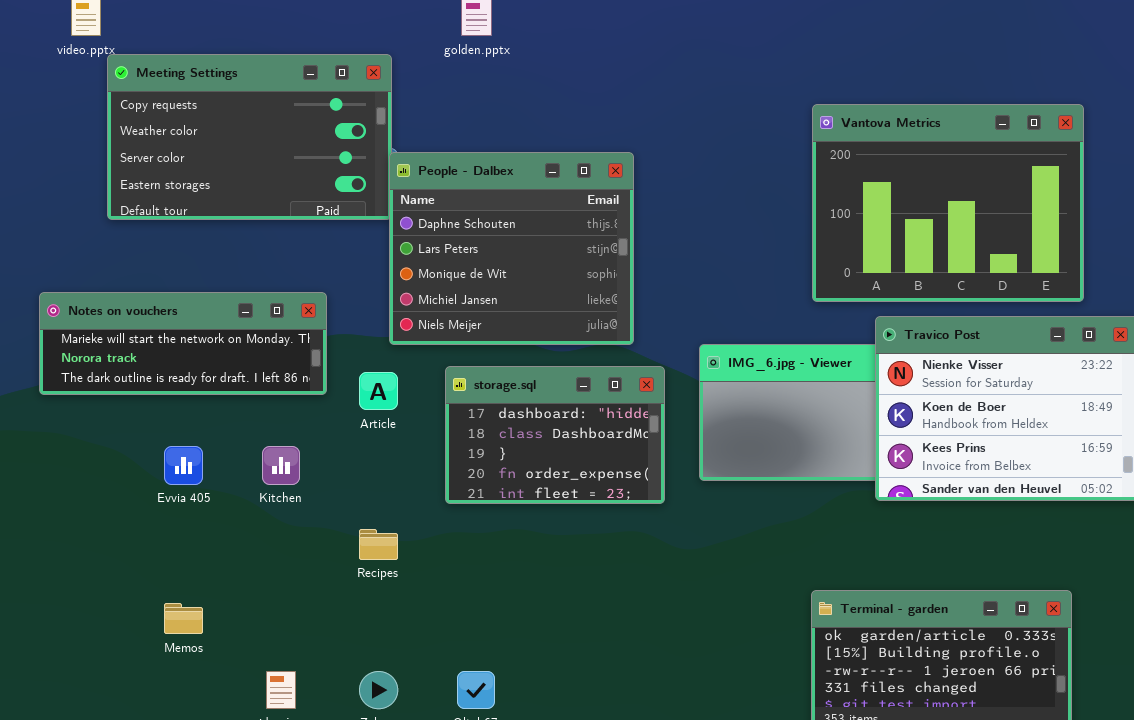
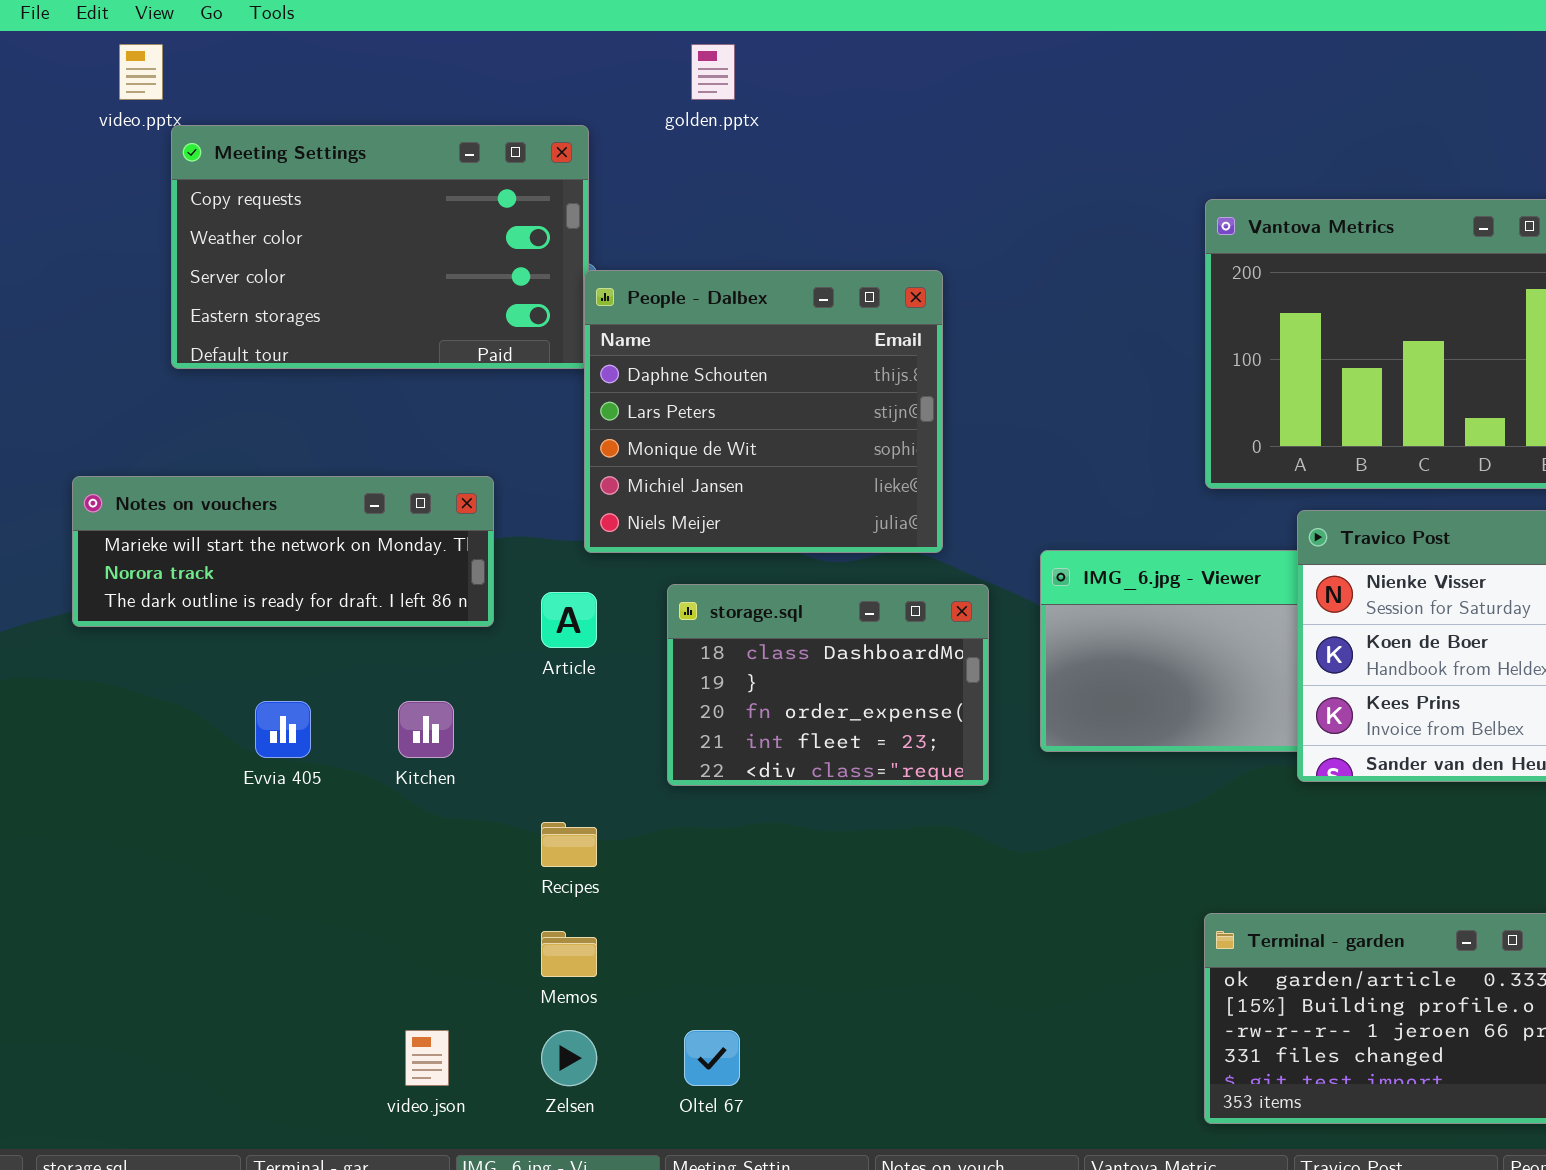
storage.sql: [445,366,665,504] -> [667,584,989,786], scrolled down 1 row
Memos: [164,603,203,634] -> [541,931,597,977], moved

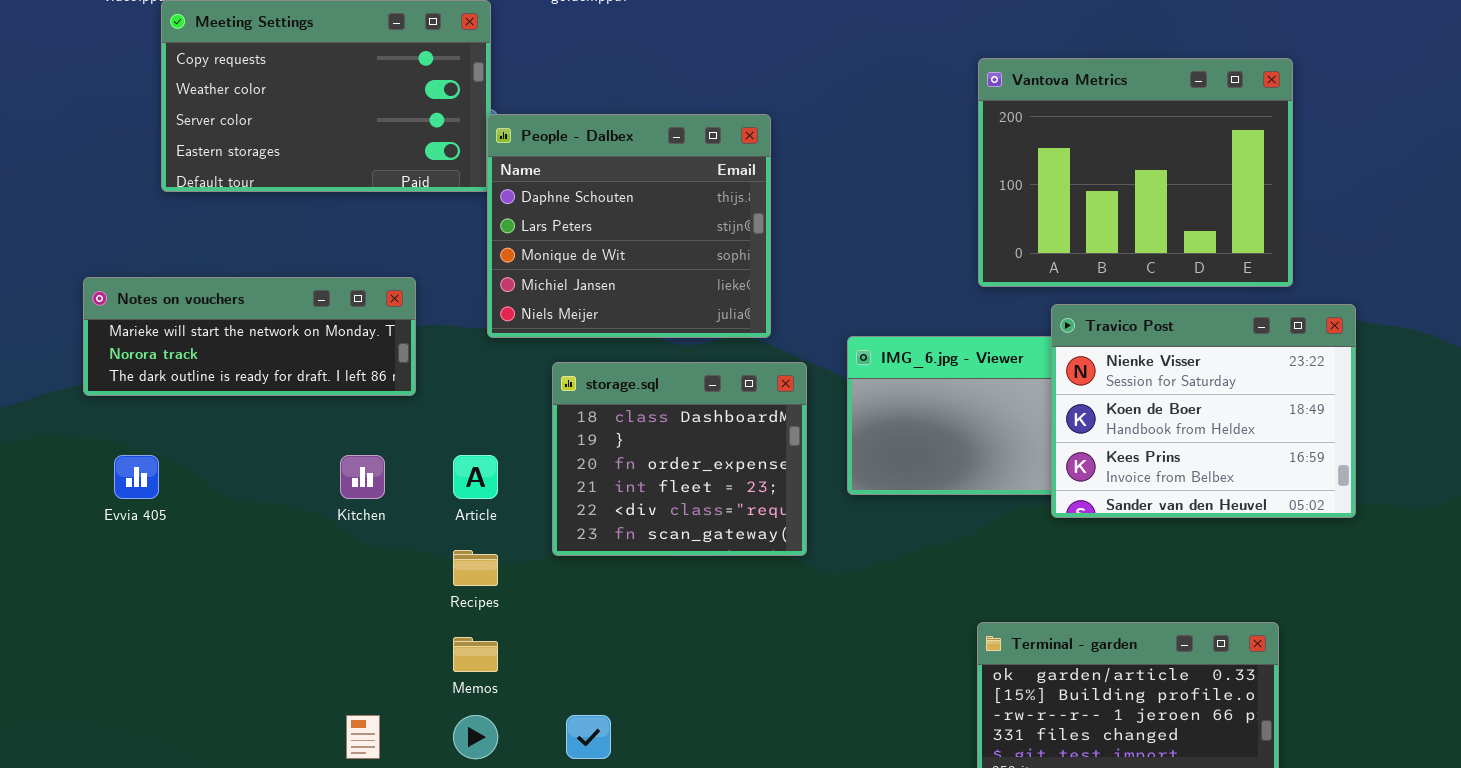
storage.sql: [667,584,989,786] -> [552,362,807,556], resized
Article: [541,592,597,648] -> [453,455,498,499], moved
Evvia 405: [255,701,311,758] -> [114,455,159,499], moved

